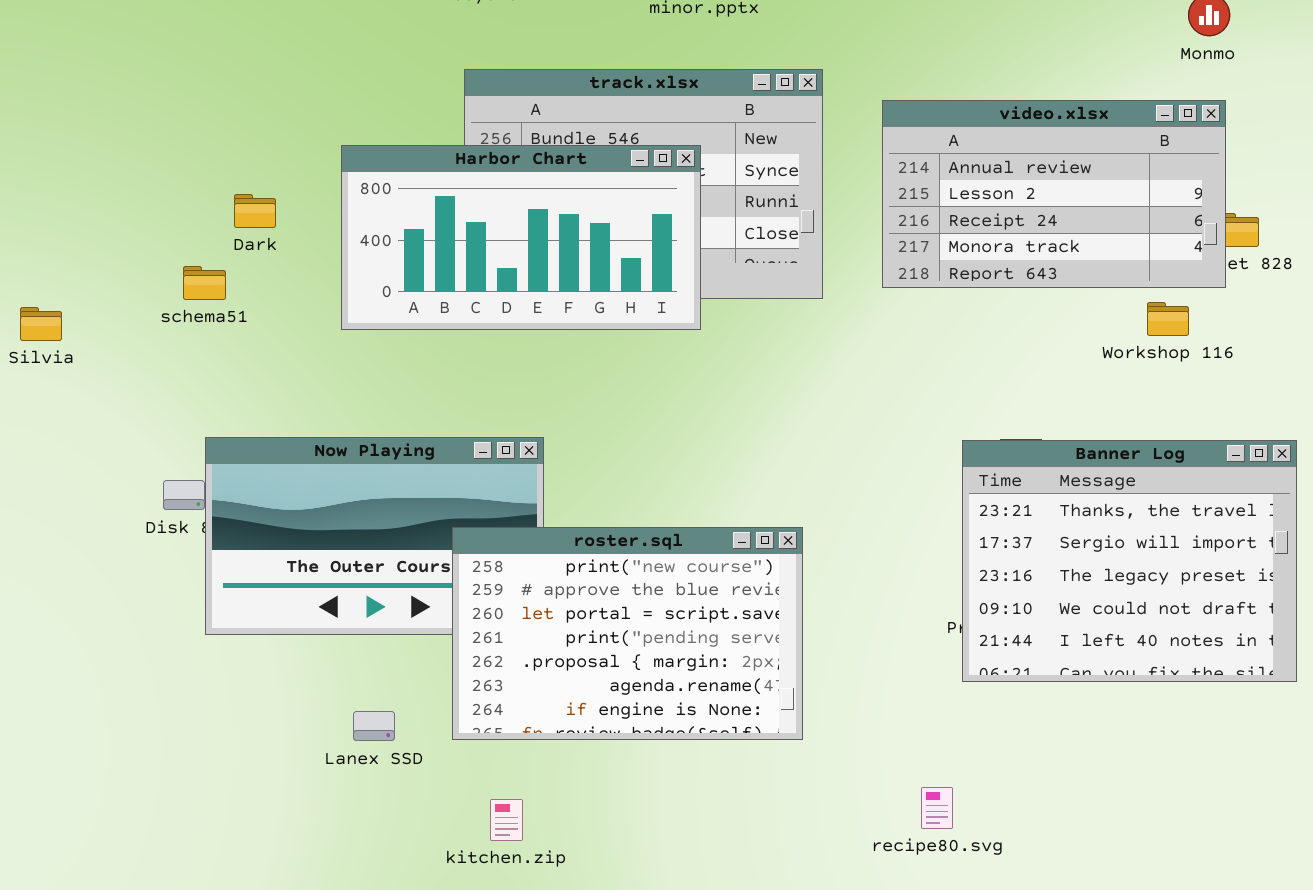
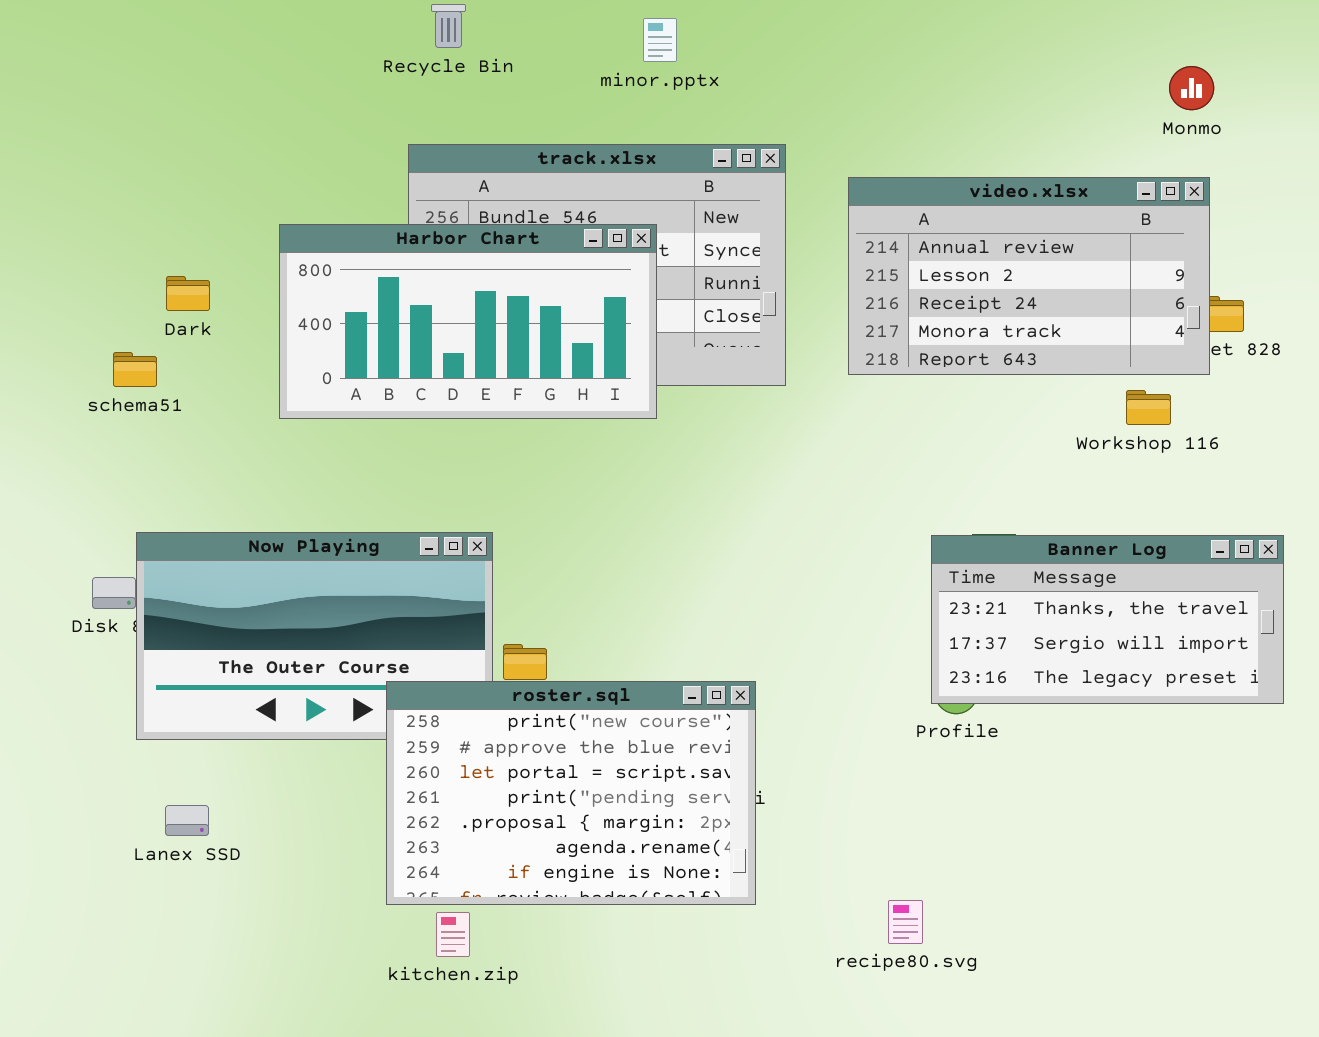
Banner Log: [962,440,1297,682] -> [931,535,1284,704], resized
roster.sql: [452,527,803,740] -> [386,681,756,905], moved
Lanex SSD: [353,711,395,741] -> [165,805,209,836], moved

